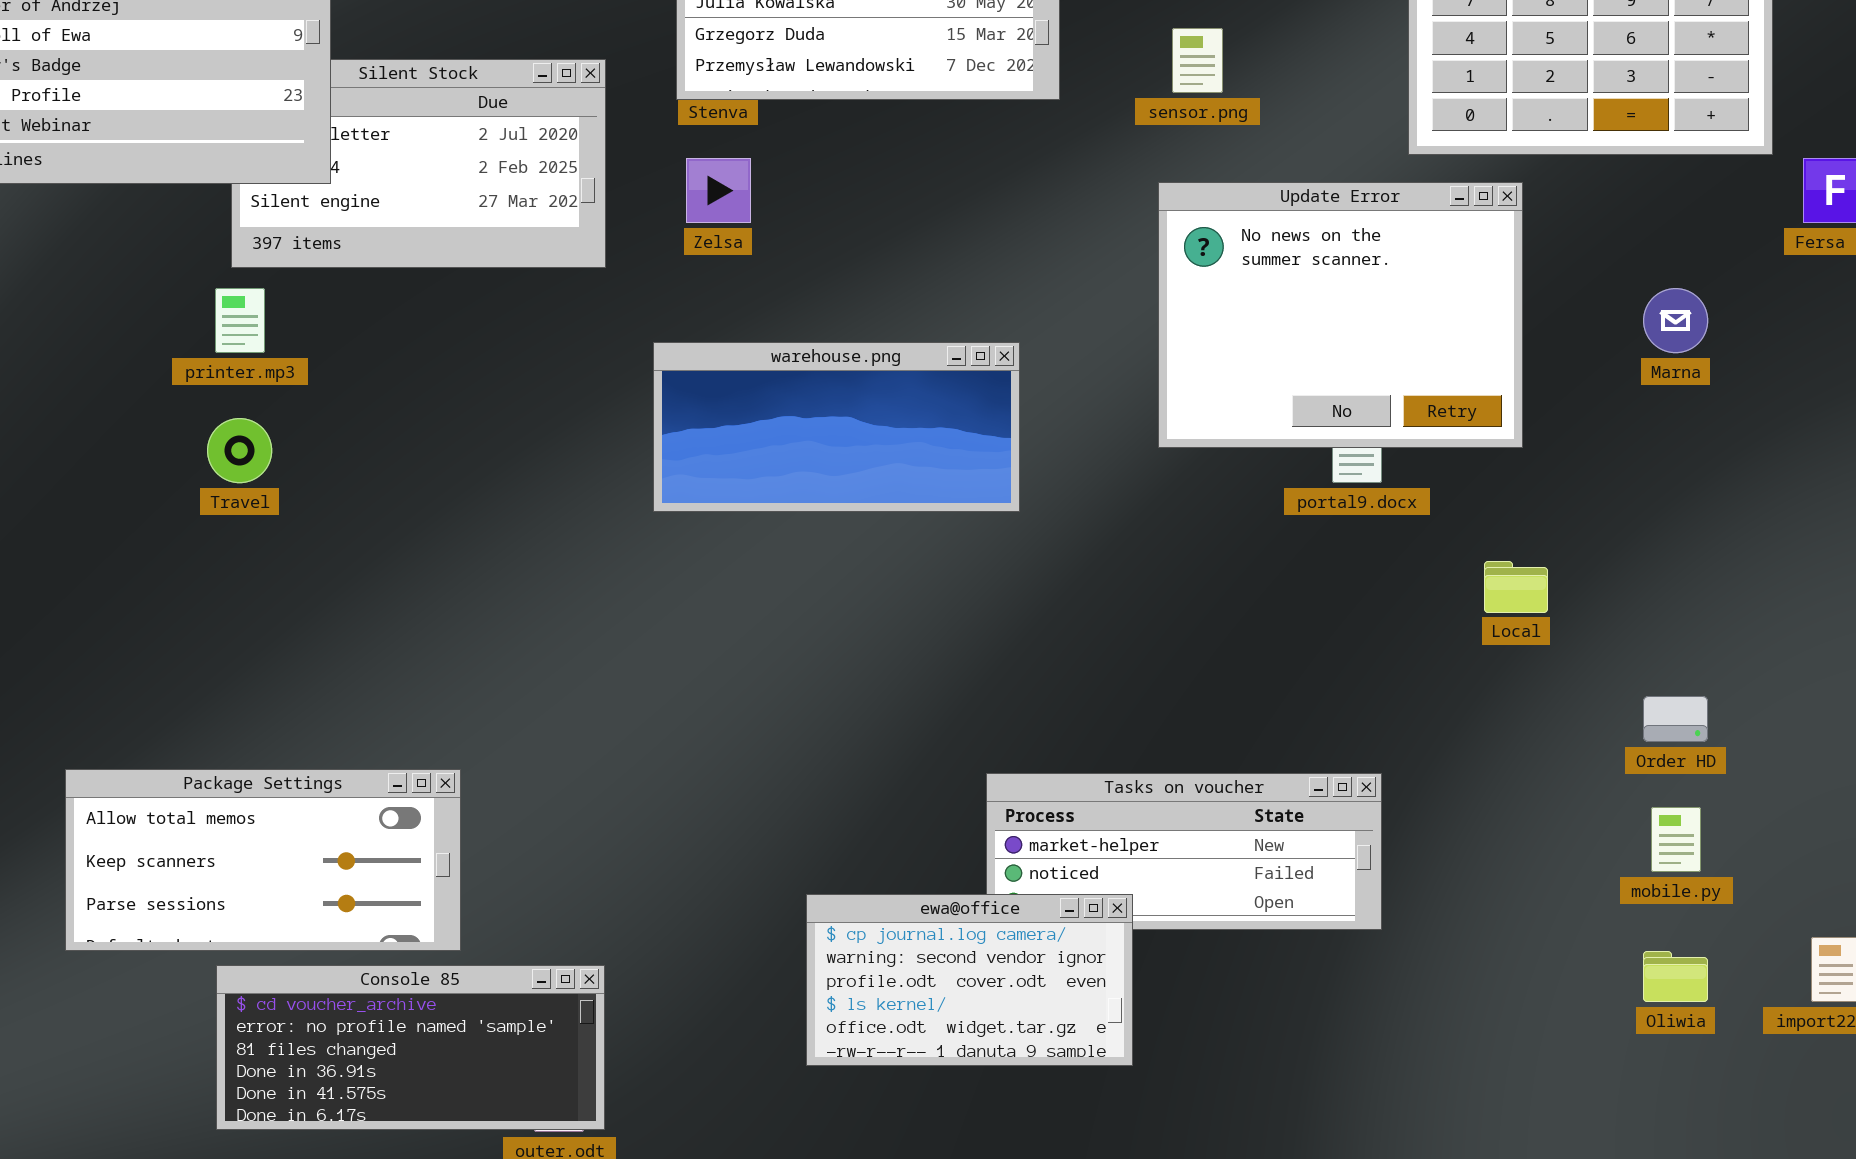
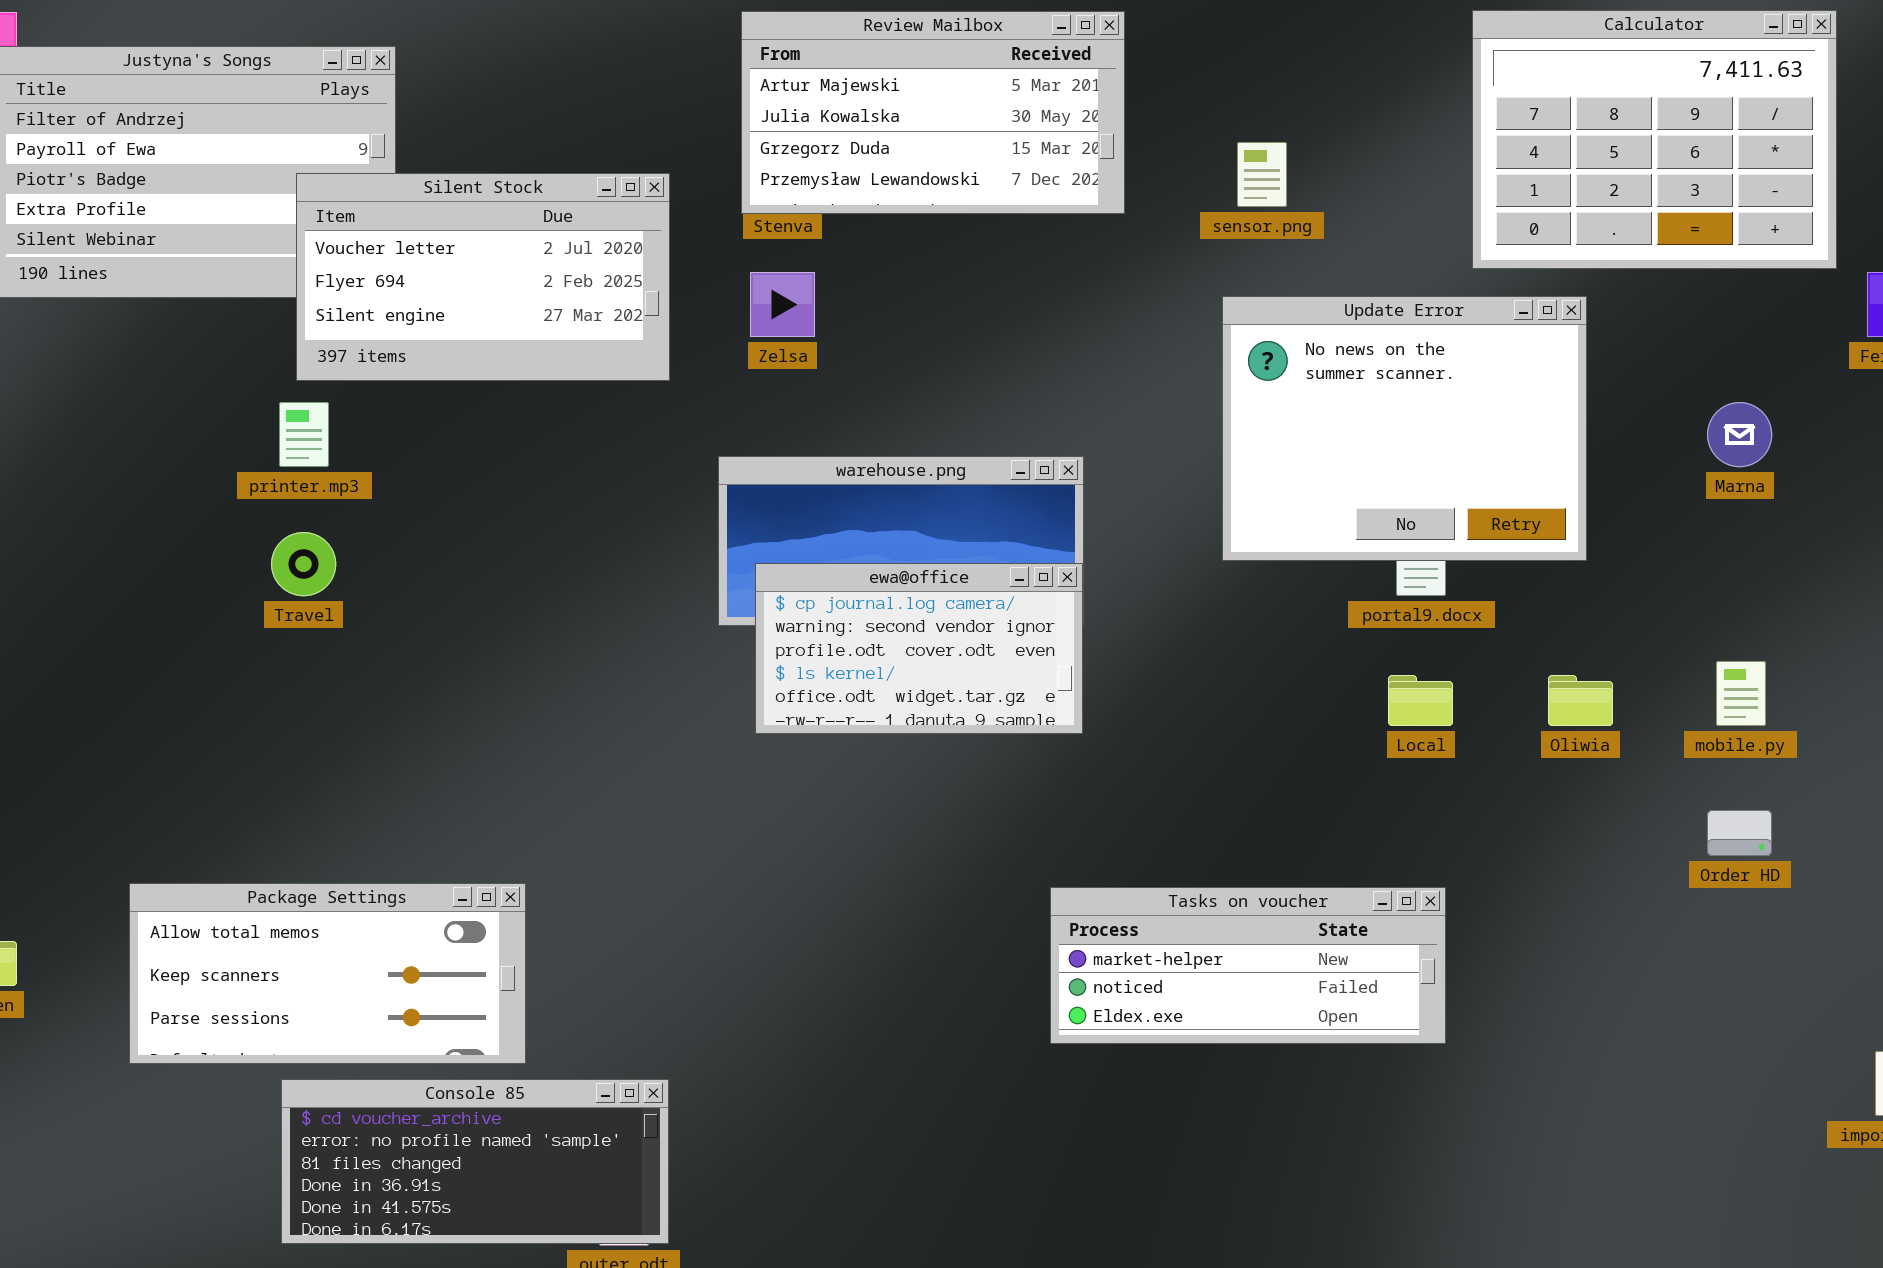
Silent Stock: [231,59,606,268] -> [296,173,670,381], raised
Local: [1484,561,1548,613] -> [1388,675,1453,726], moved
mobile.py: [1651,807,1701,872] -> [1716,661,1766,726], moved
ewa@office: [806,894,1133,1066] -> [755,563,1083,734], moved
Oliwia: [1643,951,1708,1002] -> [1548,675,1613,726], moved

